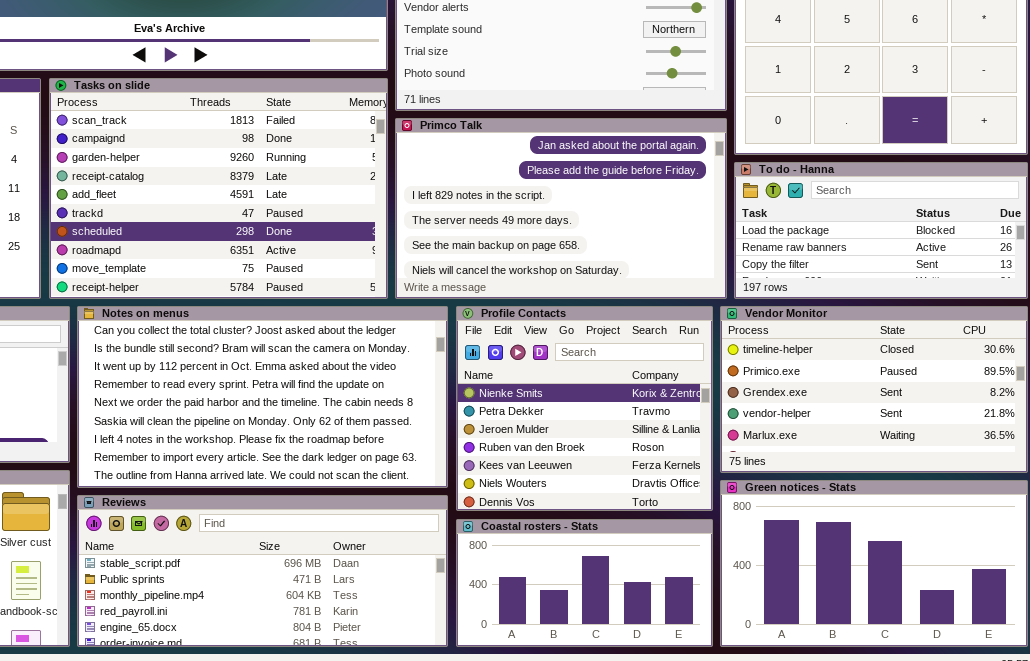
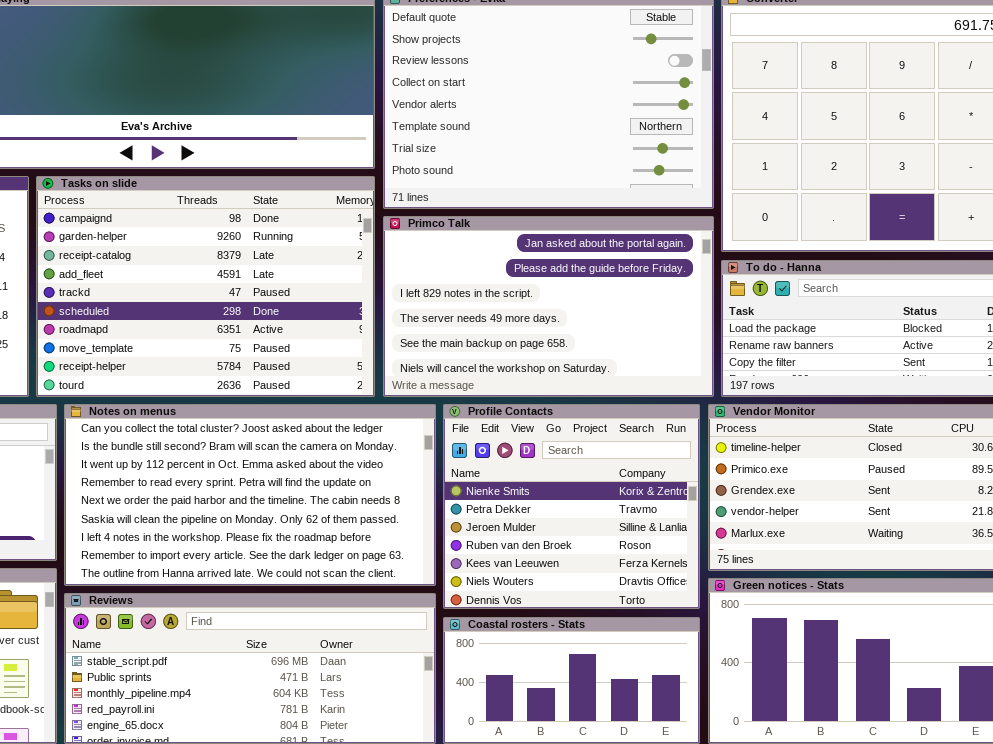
Tasks on slide: [49,78,388,299] -> [36,176,375,397], scrolled down 1 row

